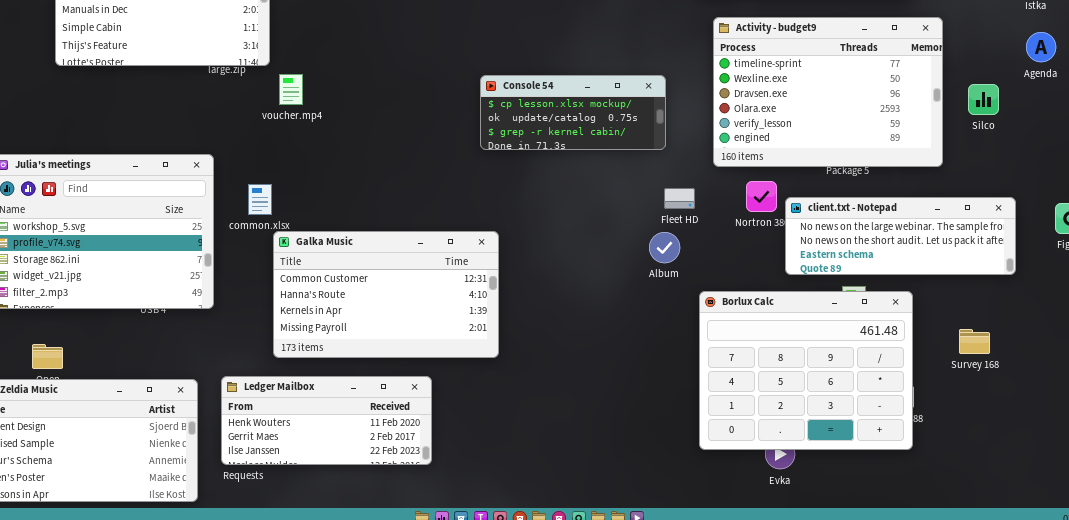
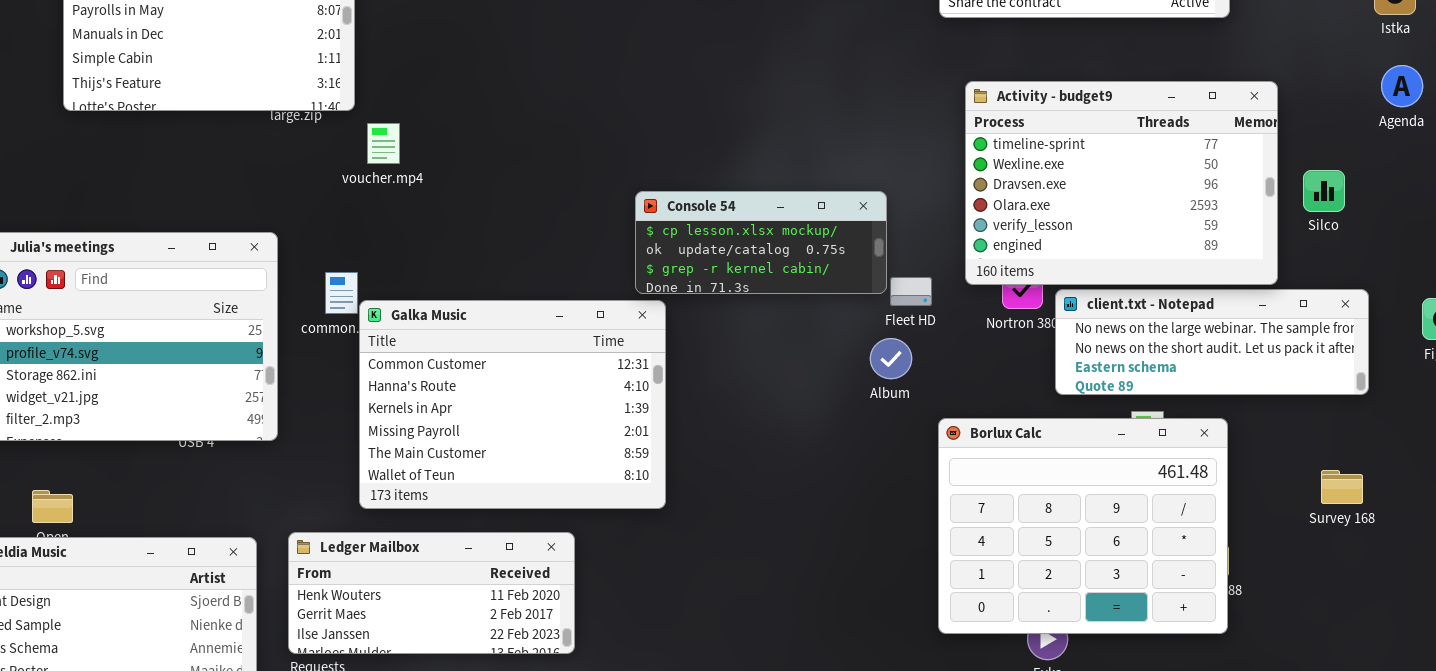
Activity - budget9: [713,17,943,167] -> [965,81,1278,285], moved
Console 54: [480,75,666,150] -> [635,191,887,294], moved
Silco: [968,84,999,115] -> [1303,170,1345,212], moved
Galka Music: [273,231,499,358] -> [359,300,666,509], resized
Survey 168: [959,329,990,354] -> [1321,470,1363,504], moved

